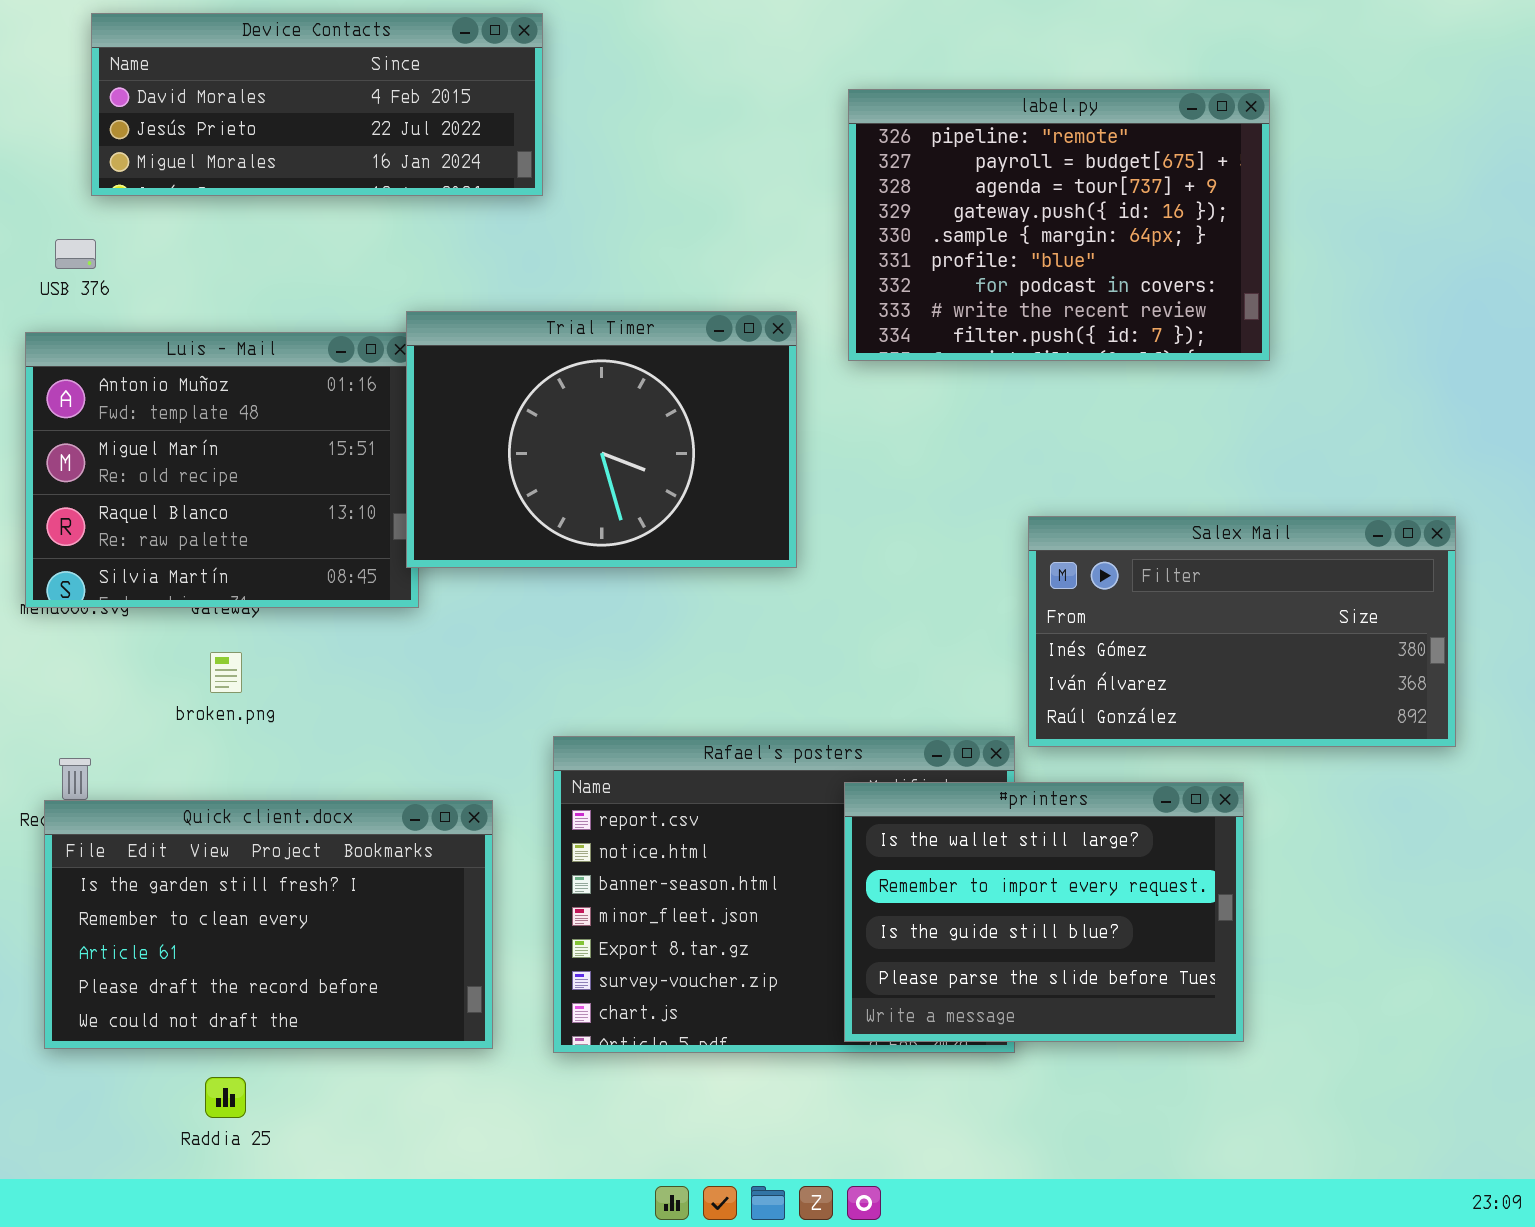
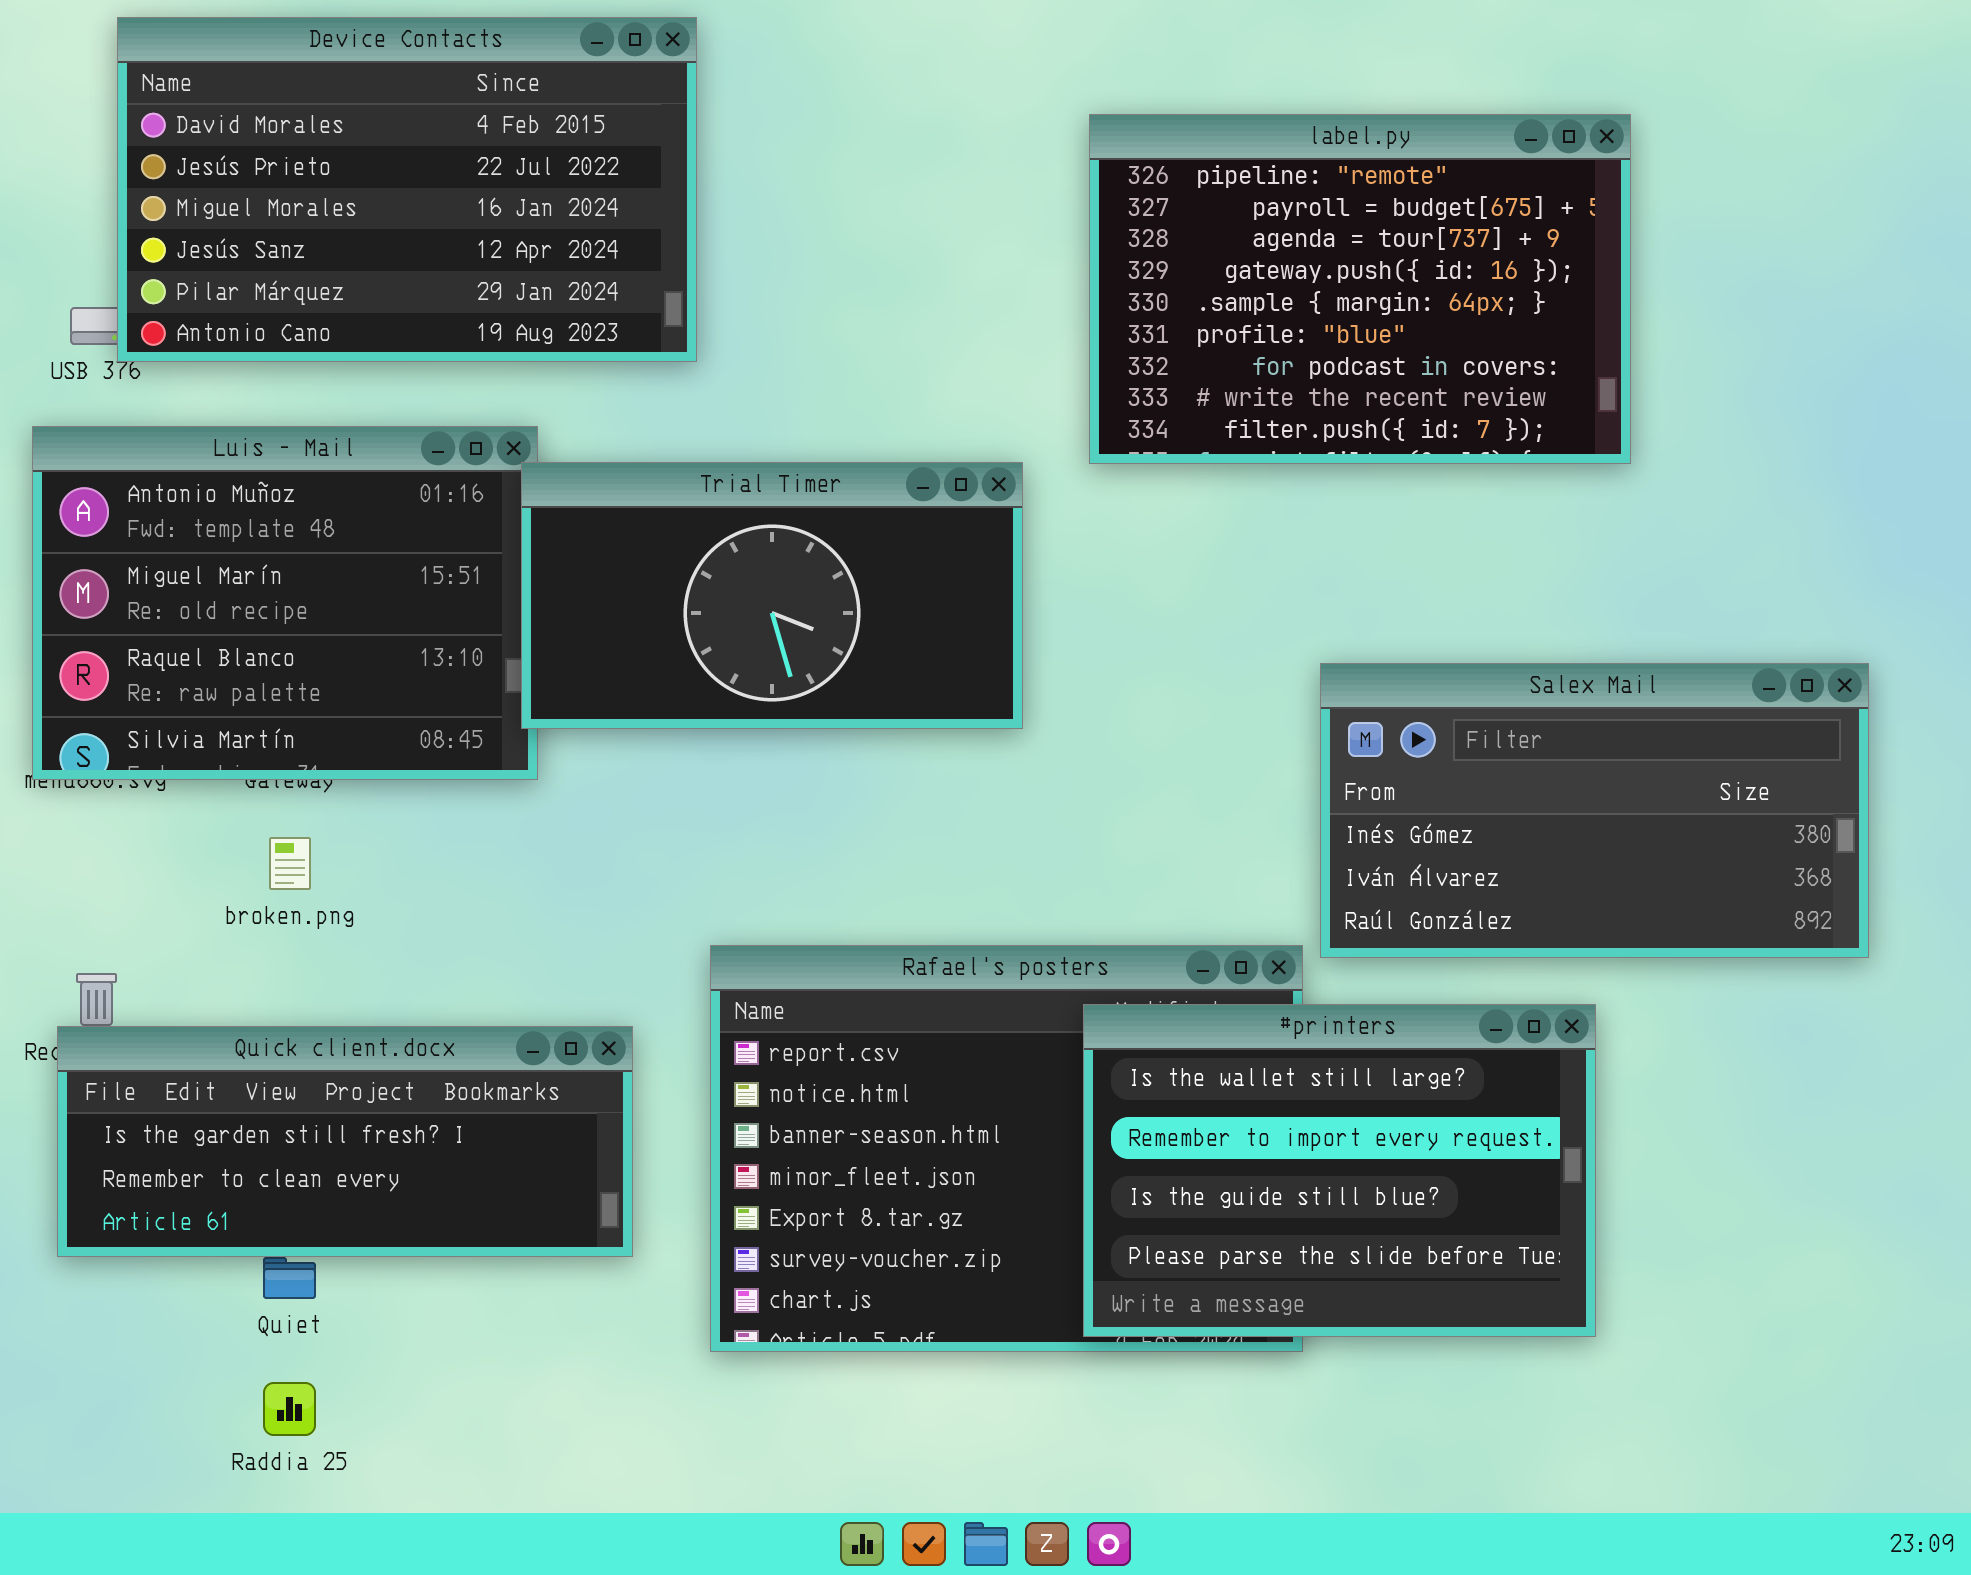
Device Contacts: [91,13,543,196] -> [117,17,697,362], resized
Trial Timer: [406,311,797,568] -> [521,462,1023,729], resized
Quick client.docx: [44,800,493,1049] -> [57,1026,633,1257], resized

